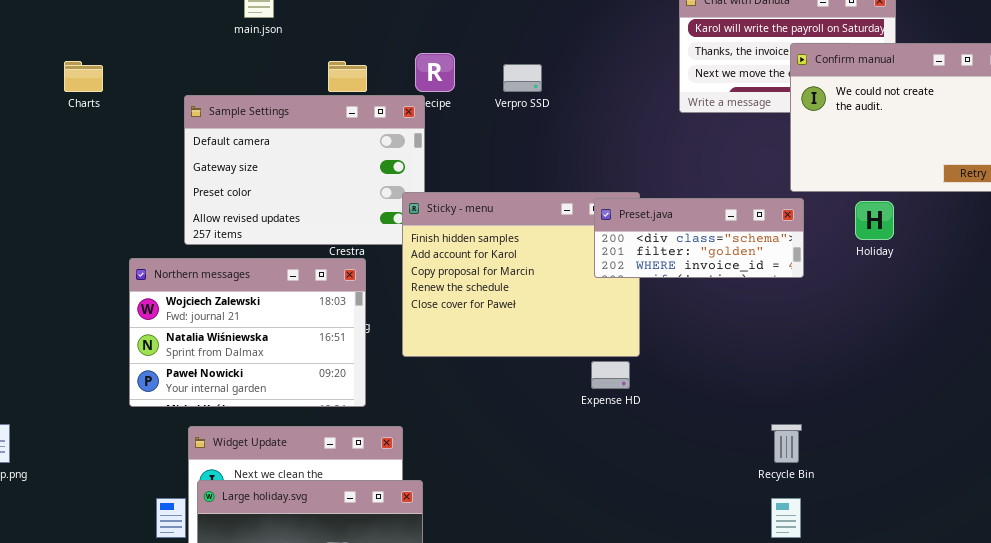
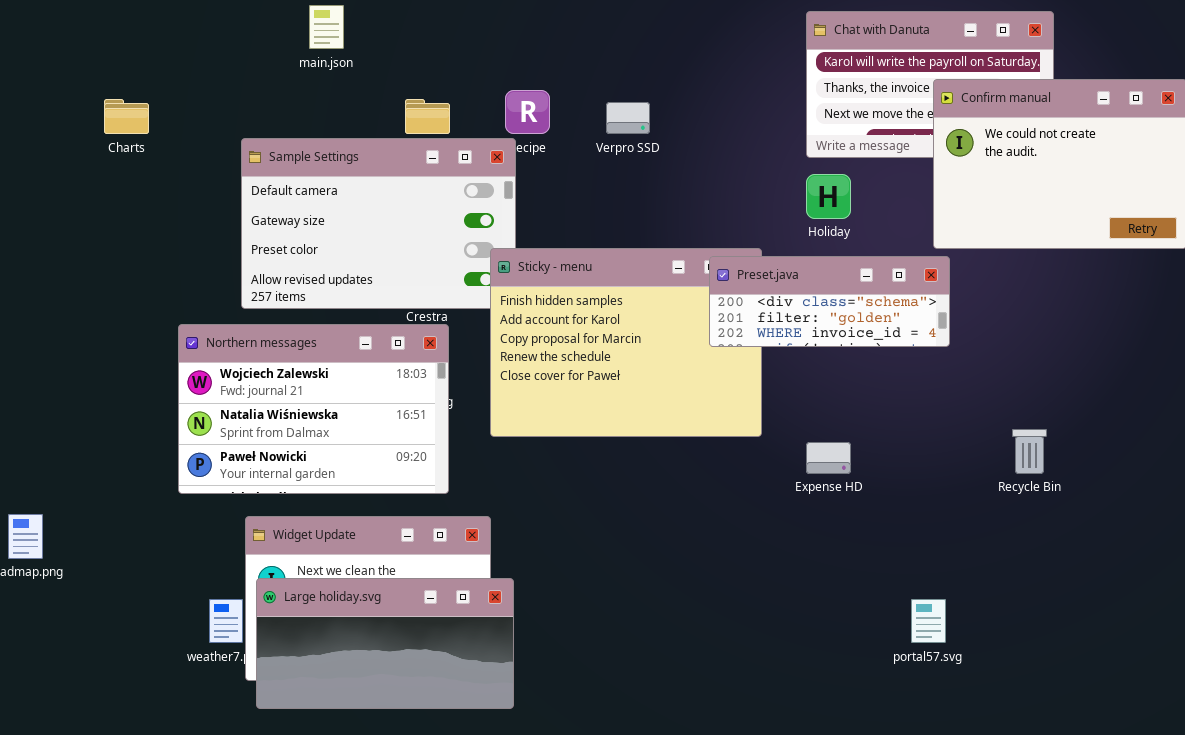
Holiday: [855,201,894,240] -> [806,174,851,219], moved
Expense HD: [591,361,630,389] -> [806,442,851,474], moved
Recycle Bin: [771,424,802,463] -> [1012,429,1047,474], moved

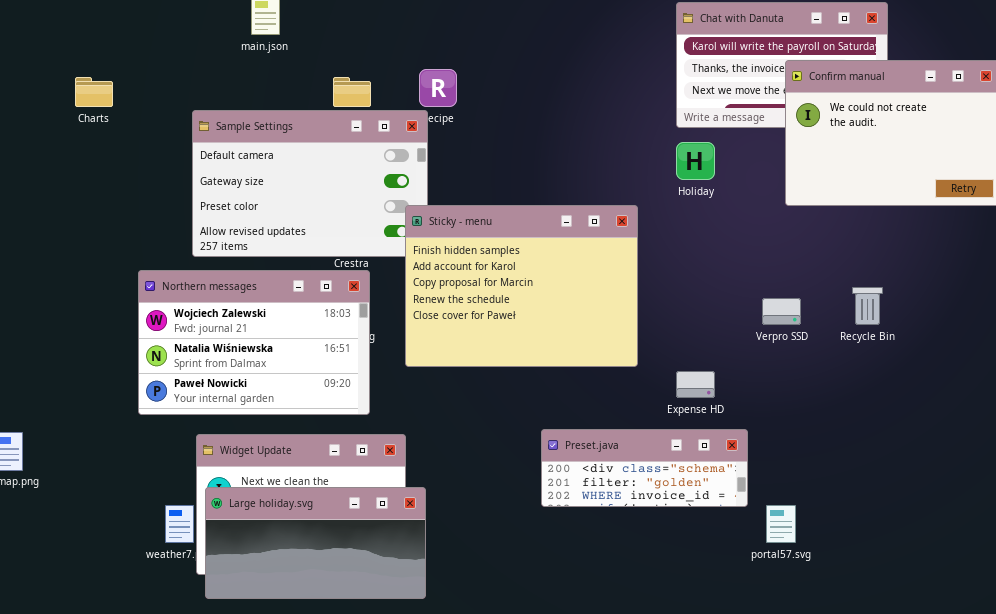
Verpro SSD: [606,102,650,134] -> [762,298,801,325], moved
Preset.java: [709,256,950,347] -> [541,429,748,507], moved
Recycle Bin: [1012,429,1047,474] -> [852,287,883,325], moved

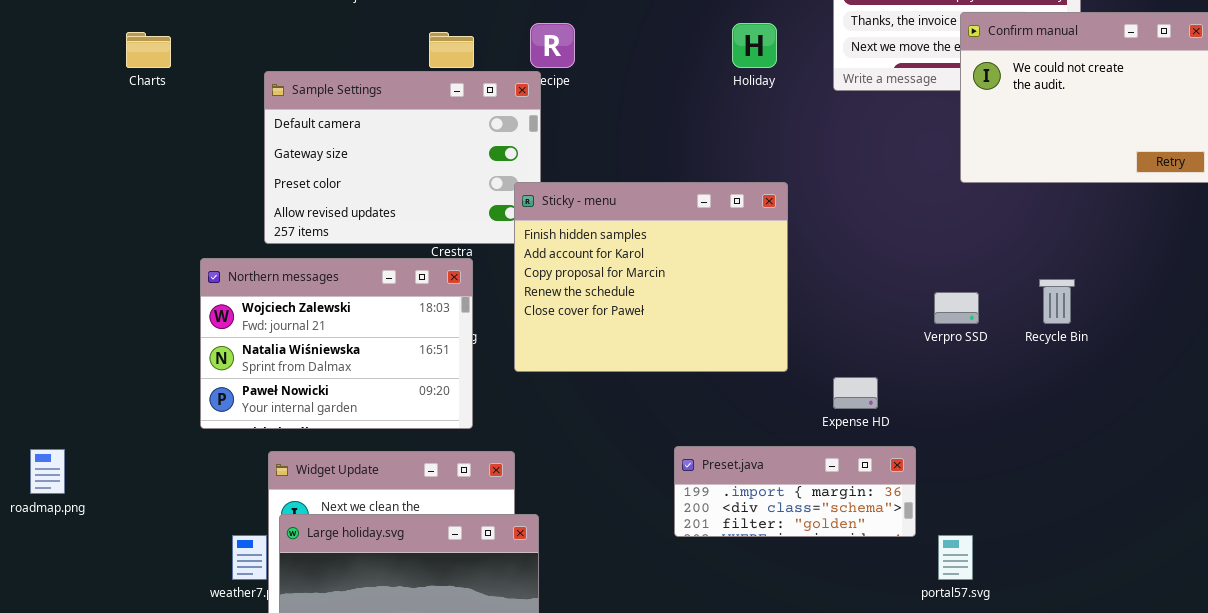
Holiday: [676,142,715,180] -> [732,23,777,68], moved
Preset.java: [541,429,748,507] -> [674,446,916,537], scrolled up 1 row

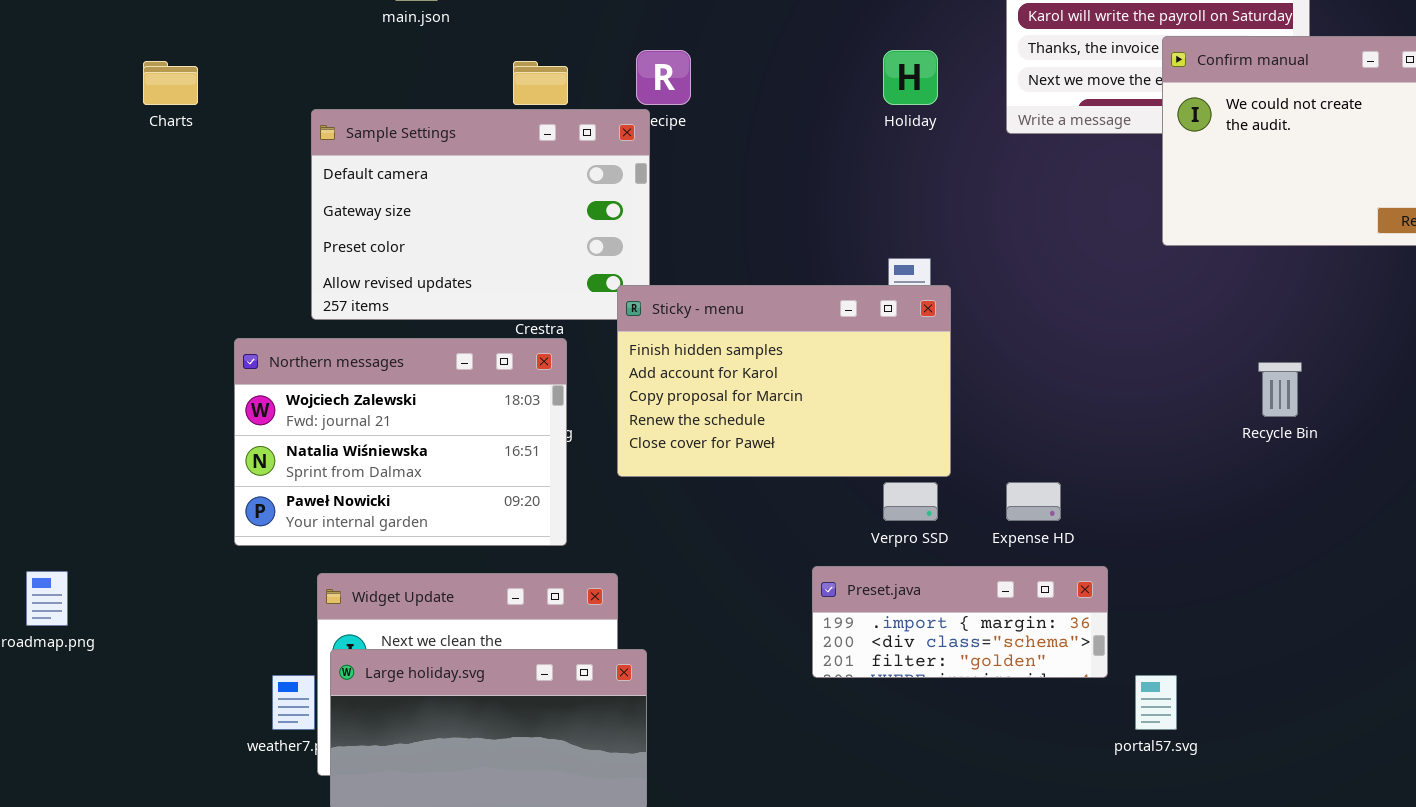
Sticky - menu: [514,182,788,372] -> [617,285,951,477], resized
Verpro SSD: [934,292,979,324] -> [883,482,938,521], moved

